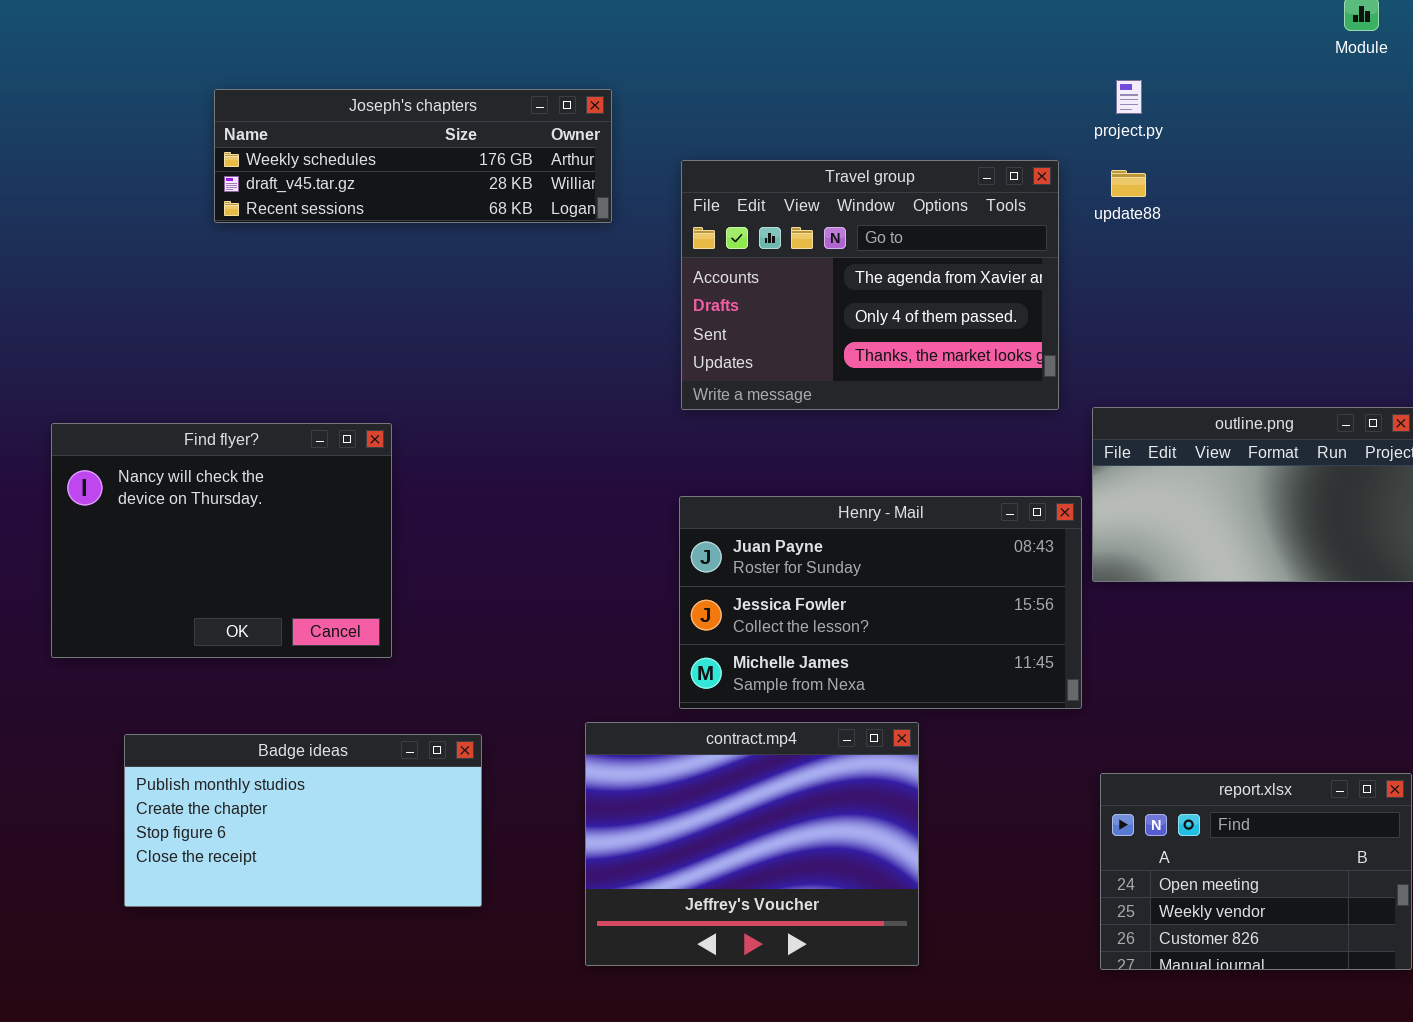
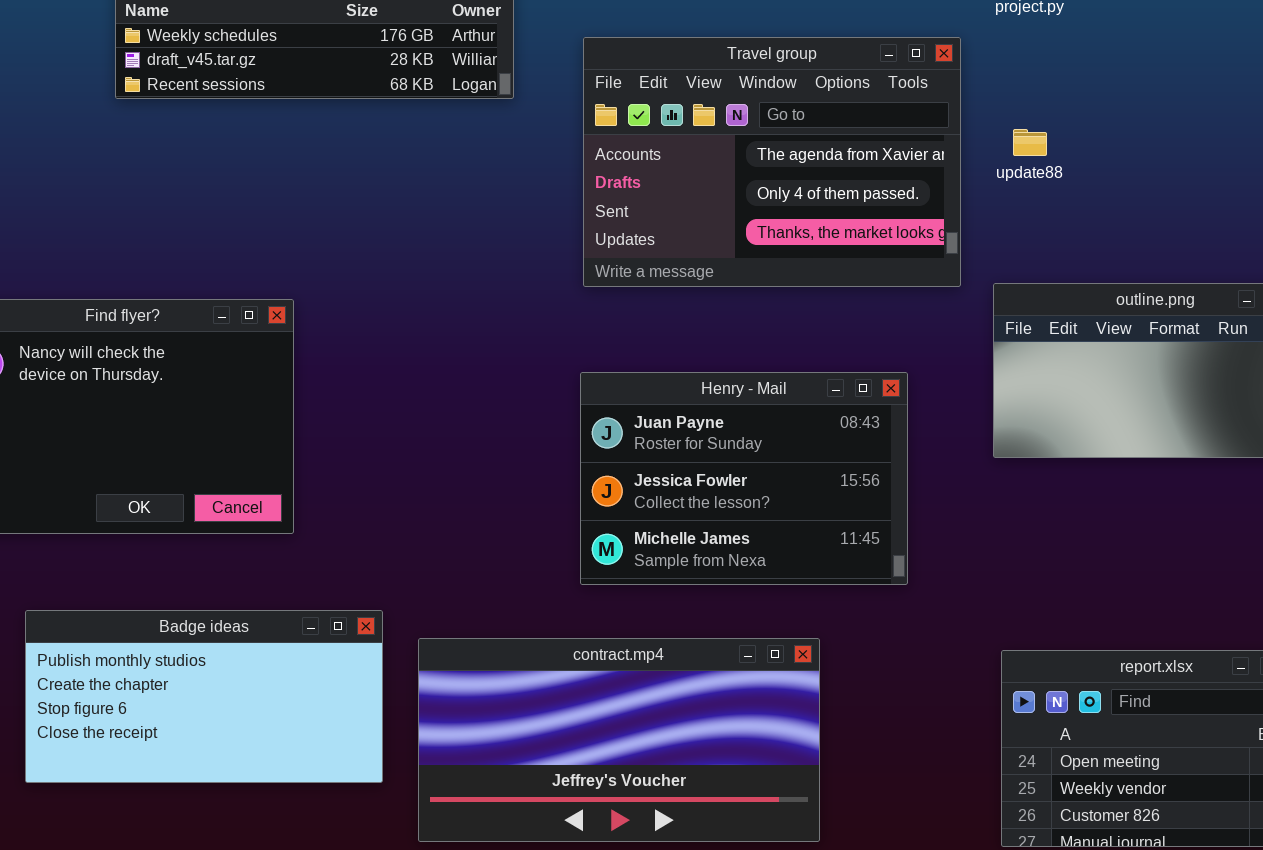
update88: [1111,170,1146,197] -> [1013,129,1047,156], moved
Henry - Mail: [679,496,1082,709] -> [580,372,908,585], resized
contract.mp4: [585,722,919,966] -> [418,638,820,842], resized

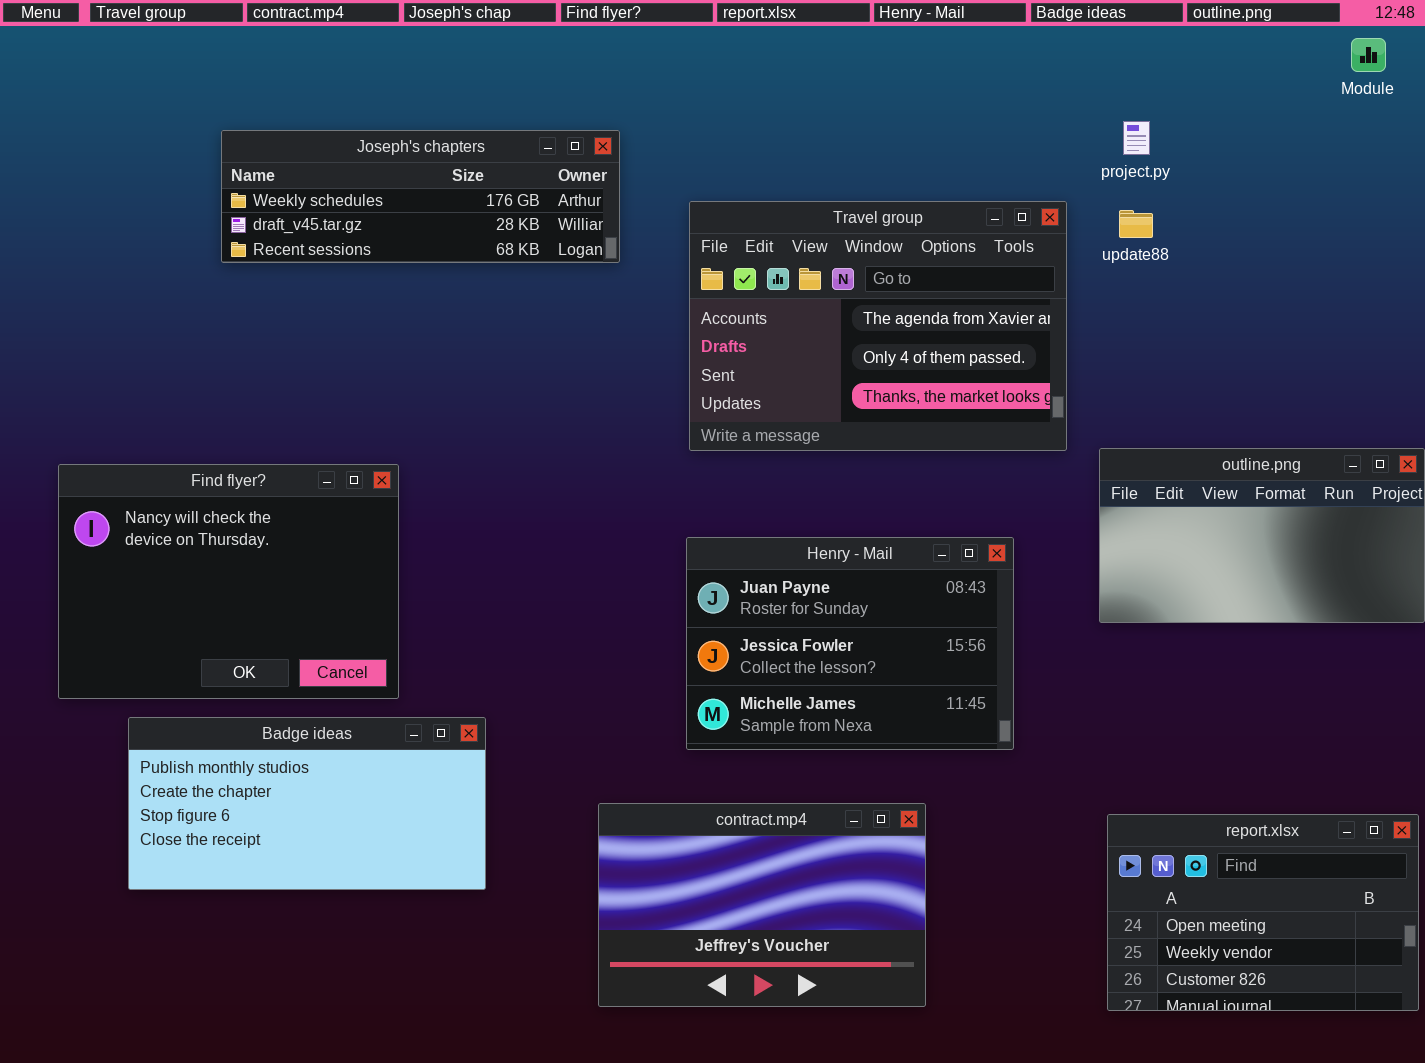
update88: [1013,129,1047,156] -> [1119,210,1153,238], moved
Badge ideas: [25,610,383,783] -> [128,717,486,890], moved
contract.mp4: [418,638,820,842] -> [598,803,926,1007], resized

